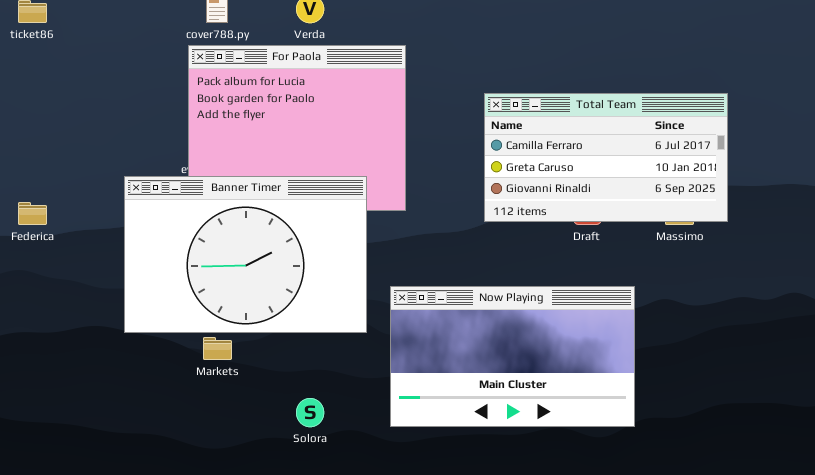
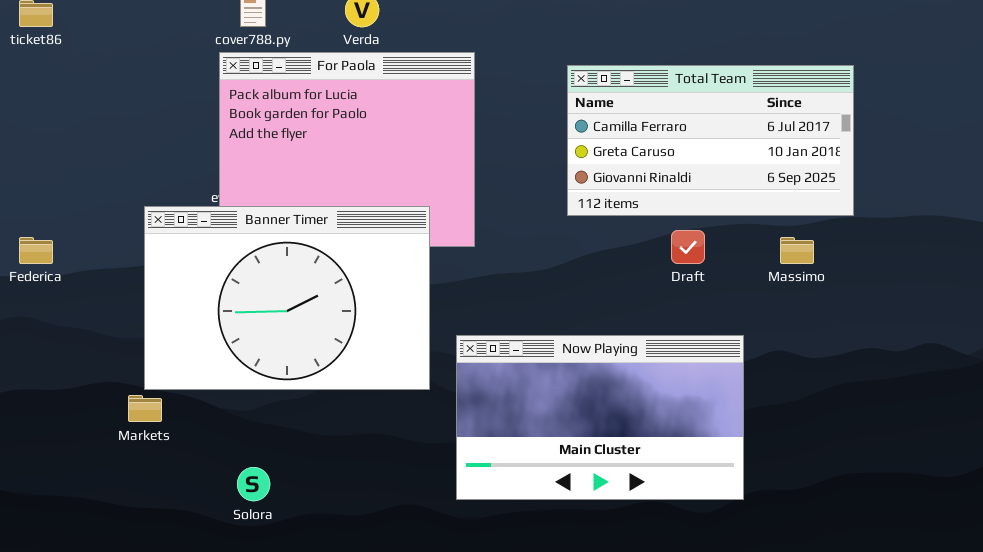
Total Team: [484,93,728,222] -> [567,65,854,216], moved
Markets: [203,337,232,360] -> [128,395,162,422], moved
Solora: [296,398,324,427] -> [237,467,270,501], moved

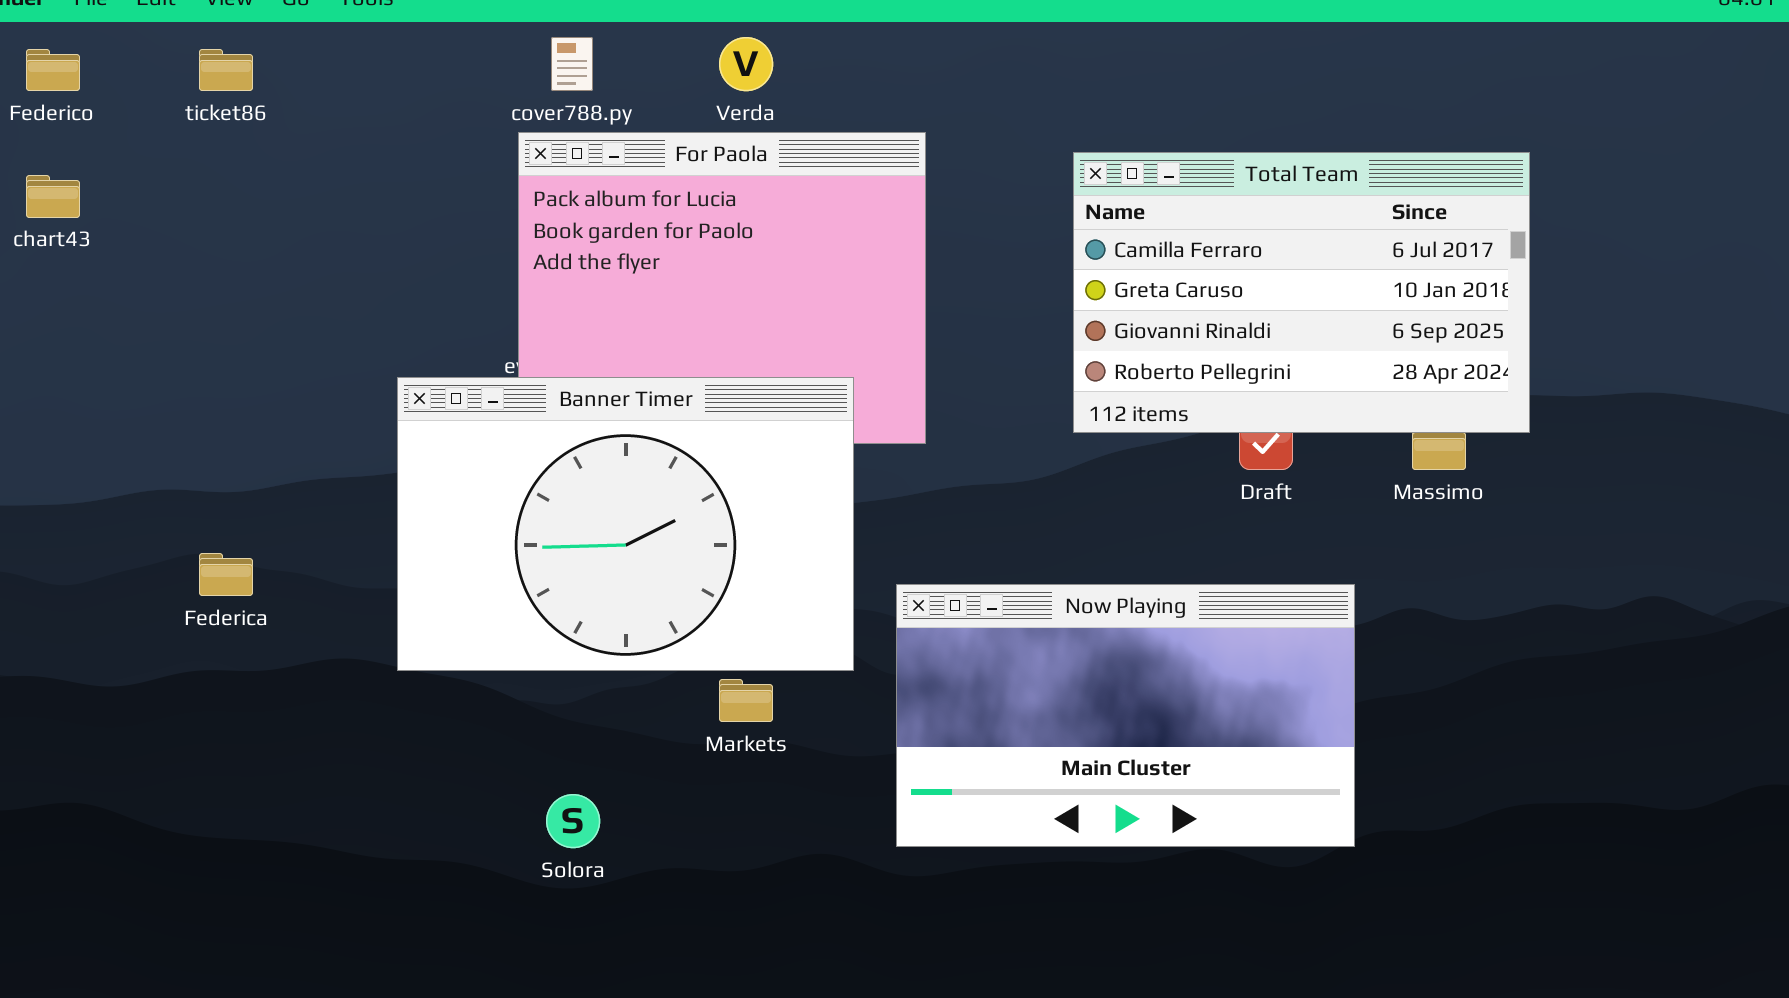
Total Team: [567,65,854,216] -> [1073,152,1530,433], resized
Federica: [19,237,53,264] -> [199,553,253,596], moved
Markets: [128,395,162,422] -> [719,679,773,722], moved

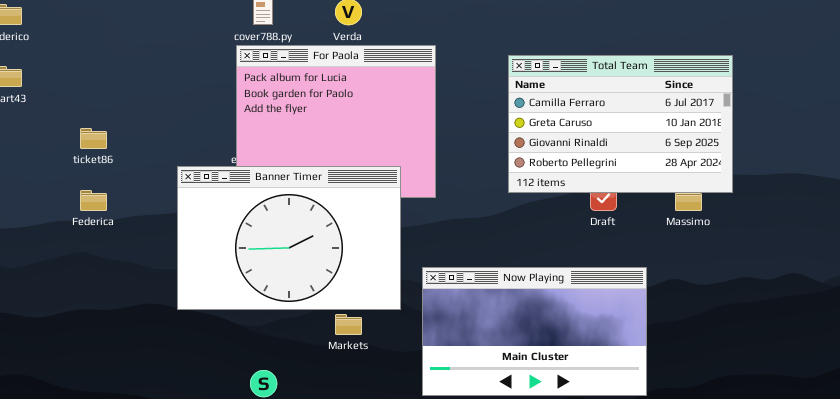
ticket86: [199,49,253,91] -> [80,128,107,149], moved
Federica: [199,553,253,596] -> [80,190,107,211], moved

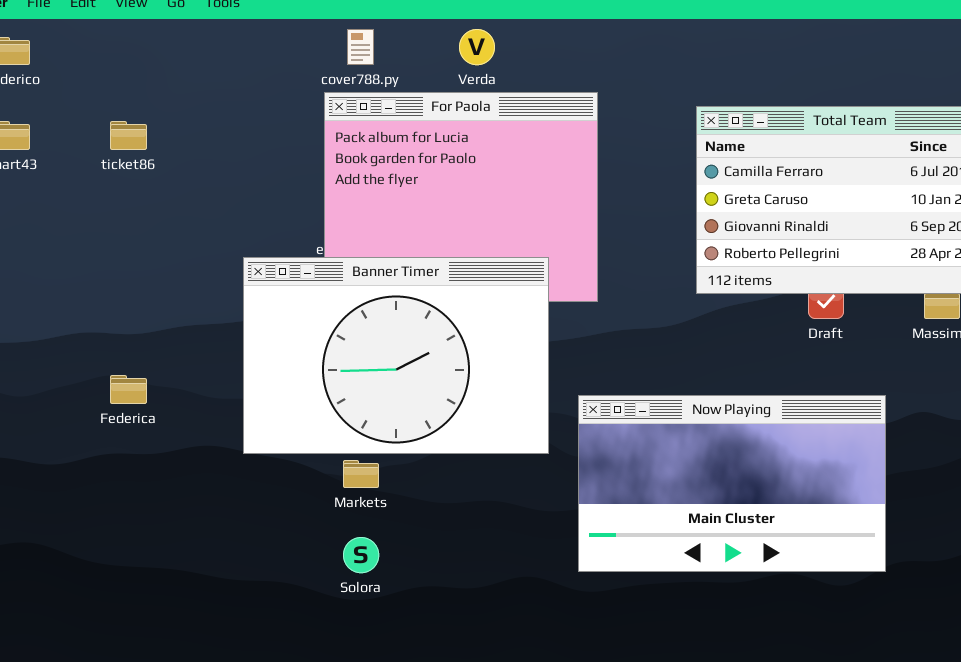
ticket86: [80,128,107,149] -> [110,121,147,150], moved
Federica: [80,190,107,211] -> [110,375,147,404], moved
Markets: [335,314,362,335] -> [343,460,379,488], moved

